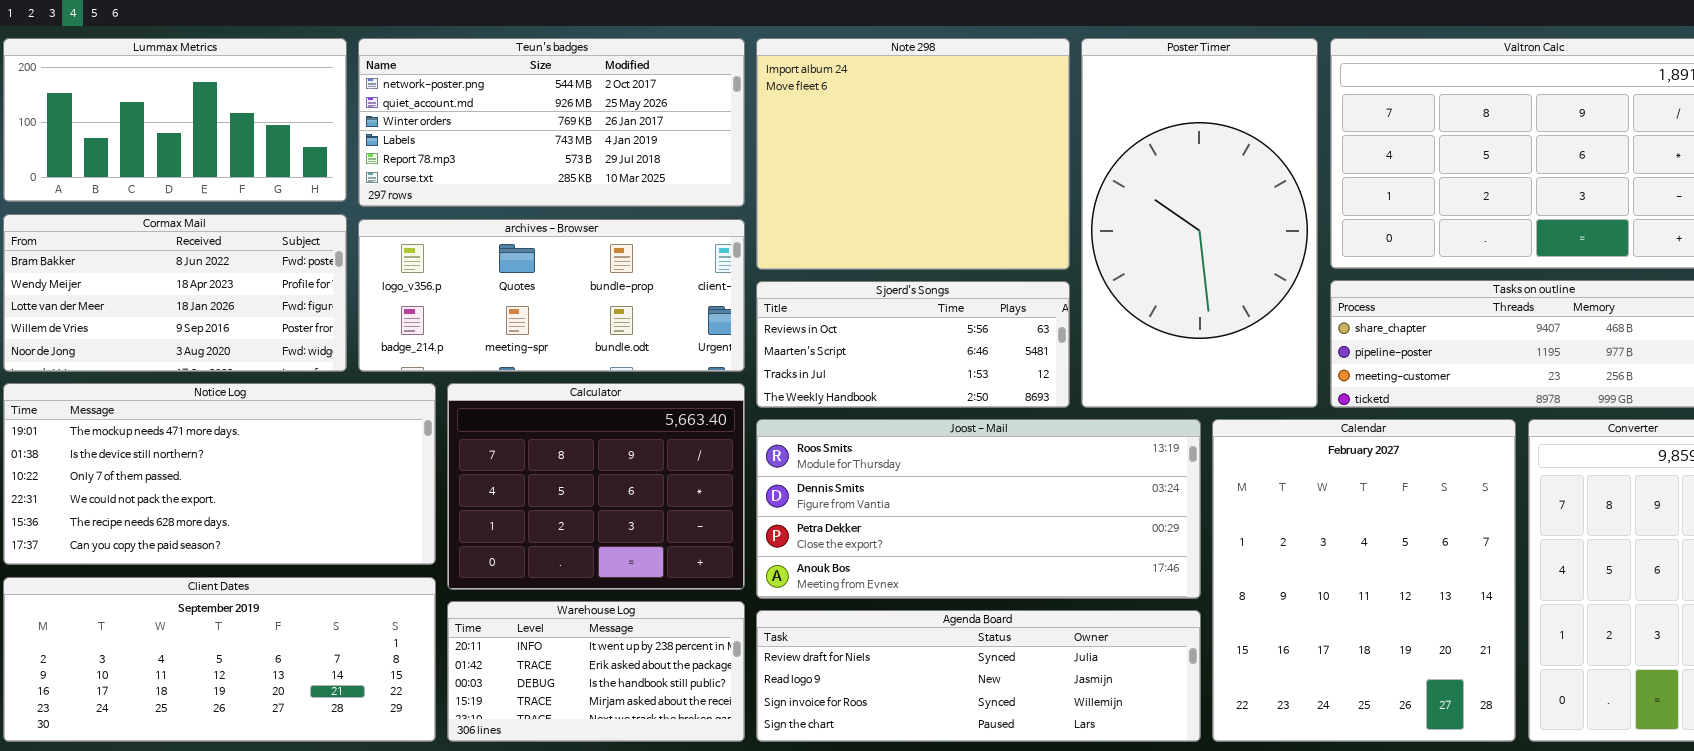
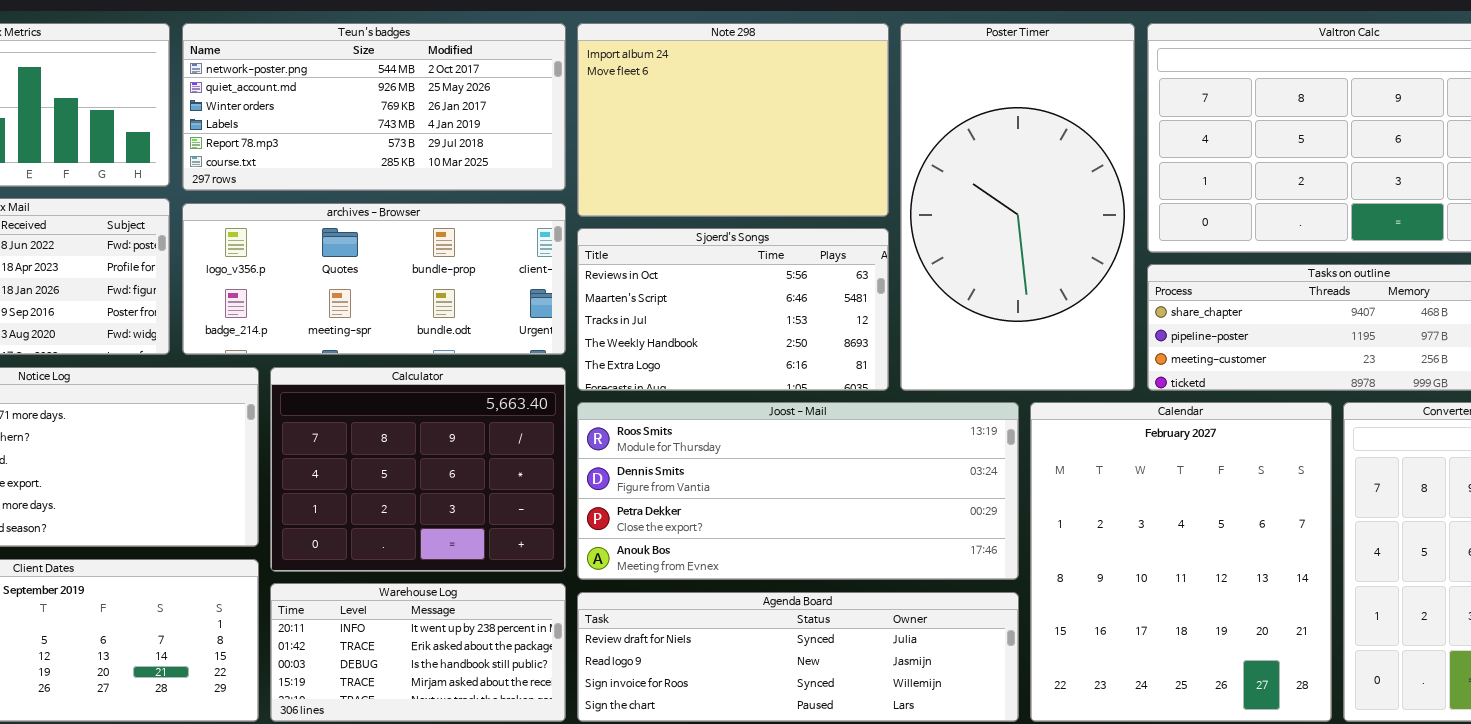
Note 298: [756,38,1070,270] -> [577,23,889,217], resized
Sjoerd's Songs: [756,281,1070,408] -> [577,228,889,391], resized

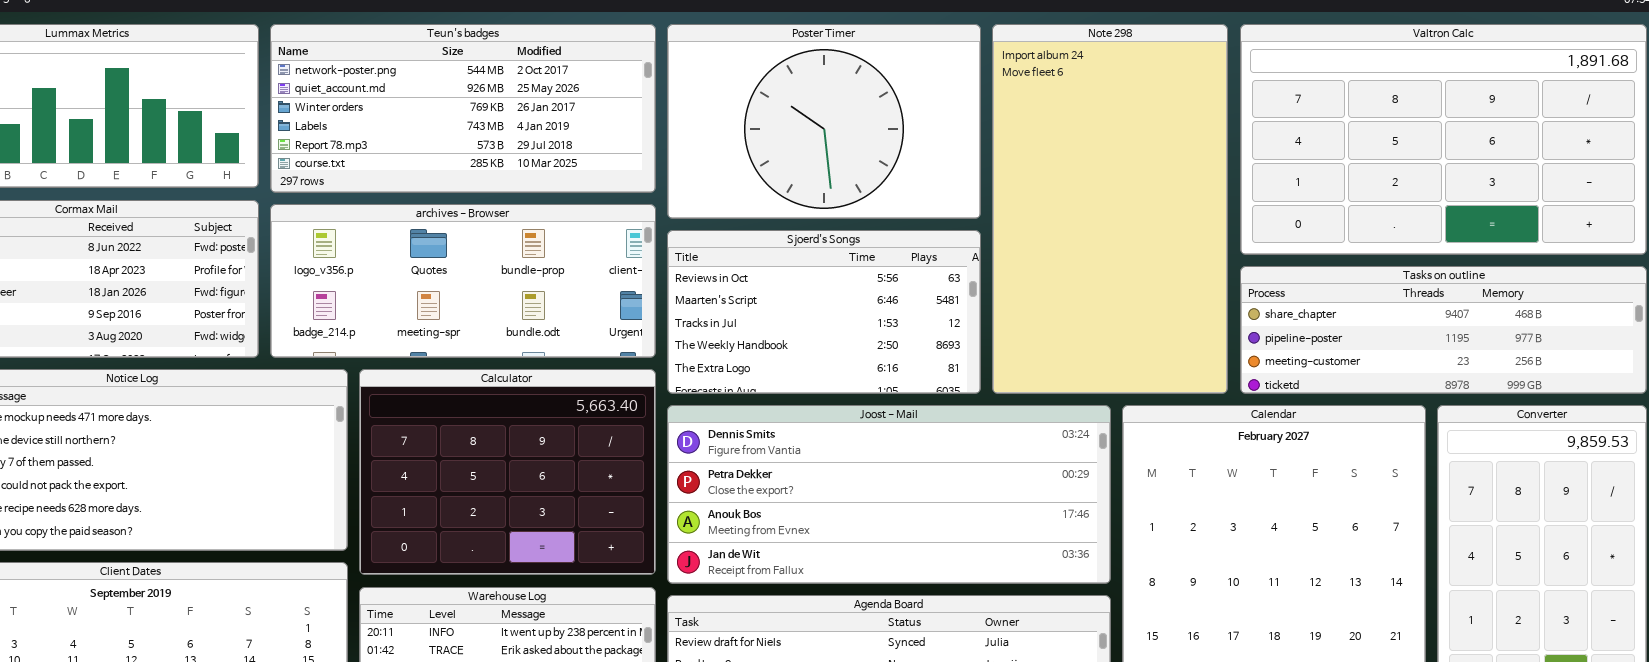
Note 298: [577,23,889,217] -> [992,24,1228,394], moved, resized
Poster Timer: [900,23,1135,391] -> [667,24,981,219], moved, resized
Joost - Mail: [577,402,1019,580] -> [667,405,1111,584], scrolled down 1 row

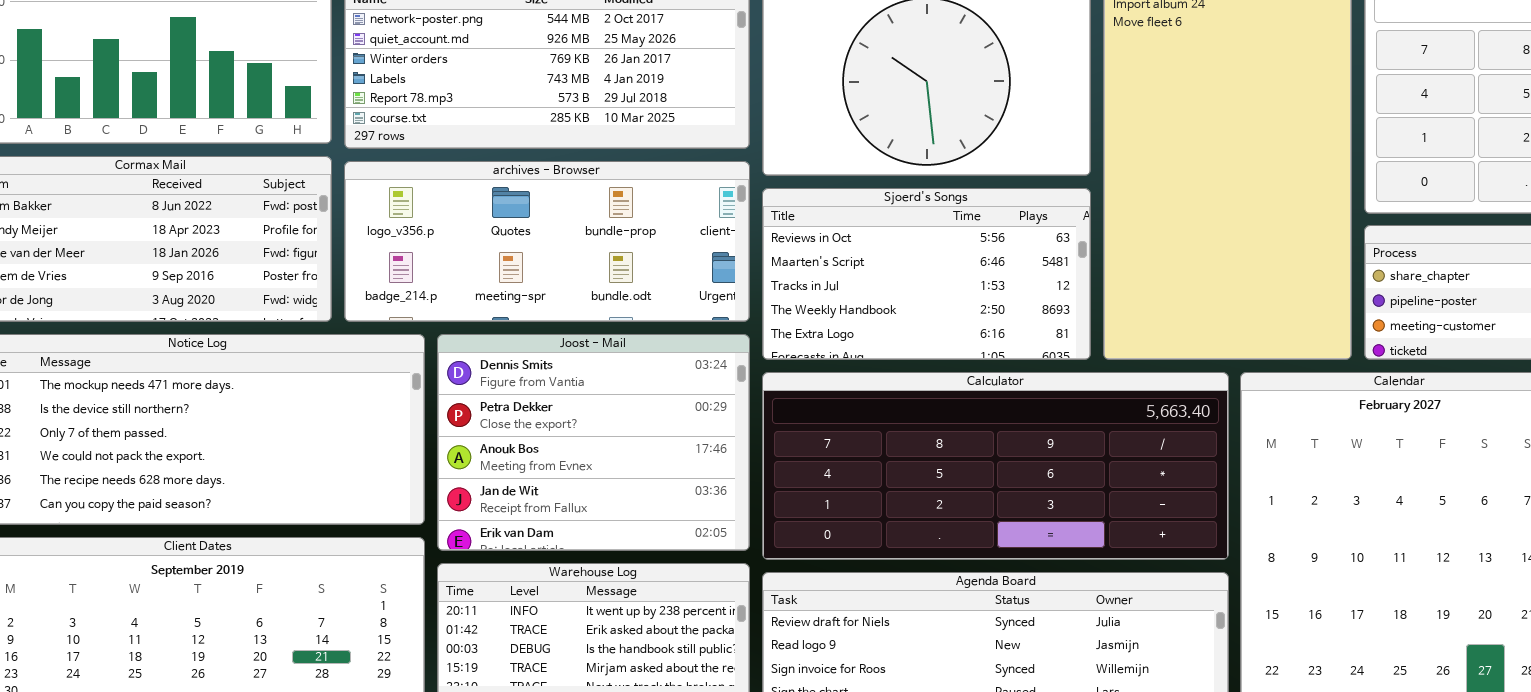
Calculator: [359,369,656,575] -> [762,372,1229,560], moved, resized
Joost - Mail: [667,405,1111,584] -> [437,334,750,551], moved, resized

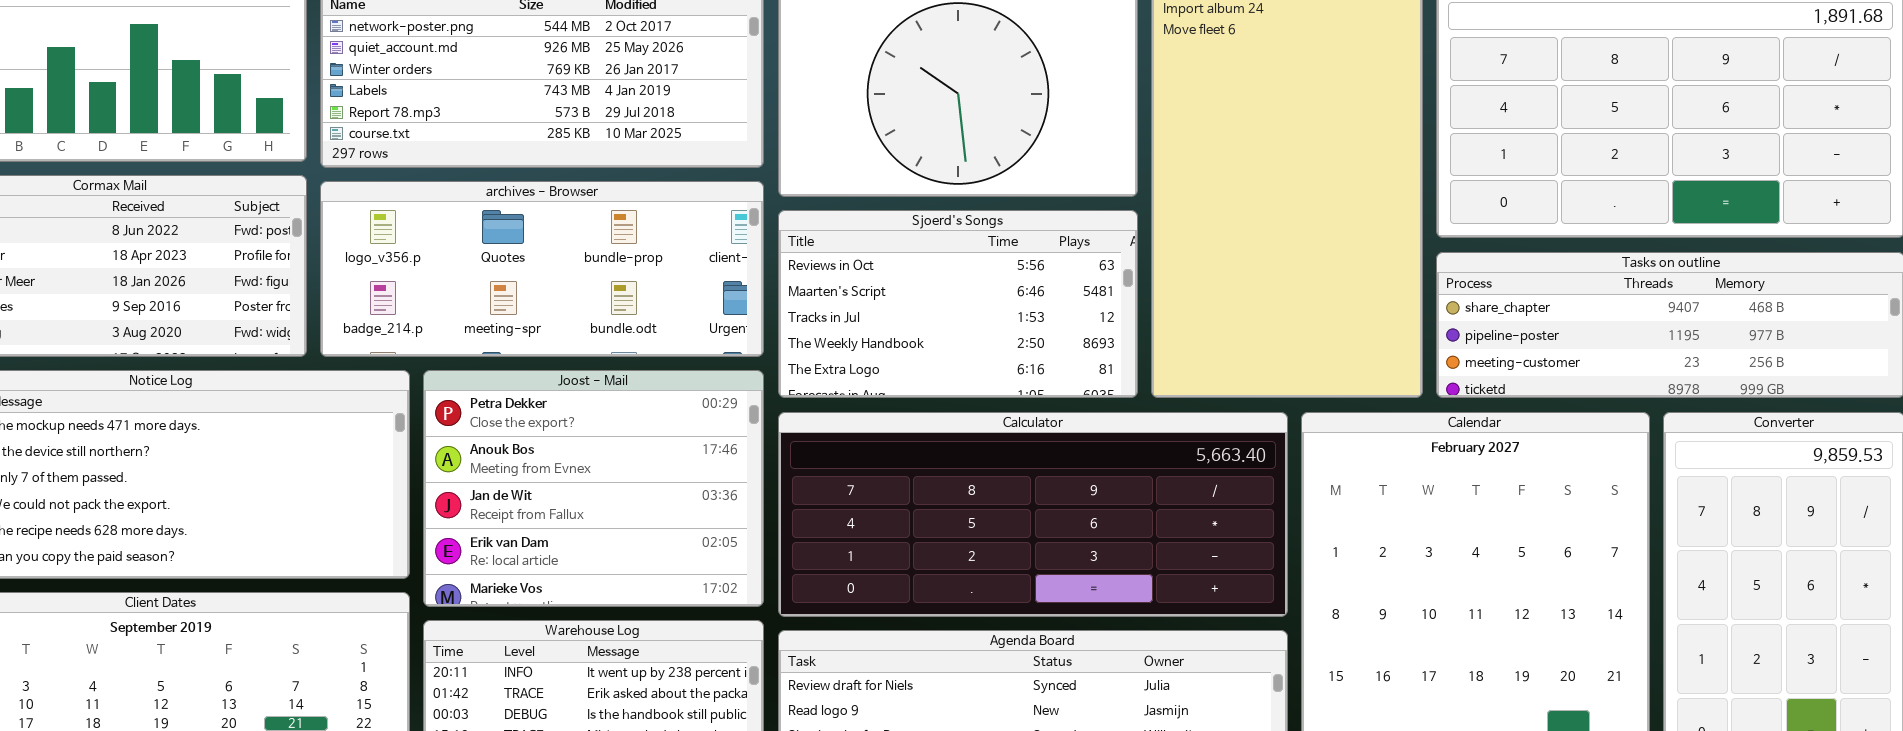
Joost - Mail: [437,334,750,551] -> [423,370,764,607], scrolled down 1 row

